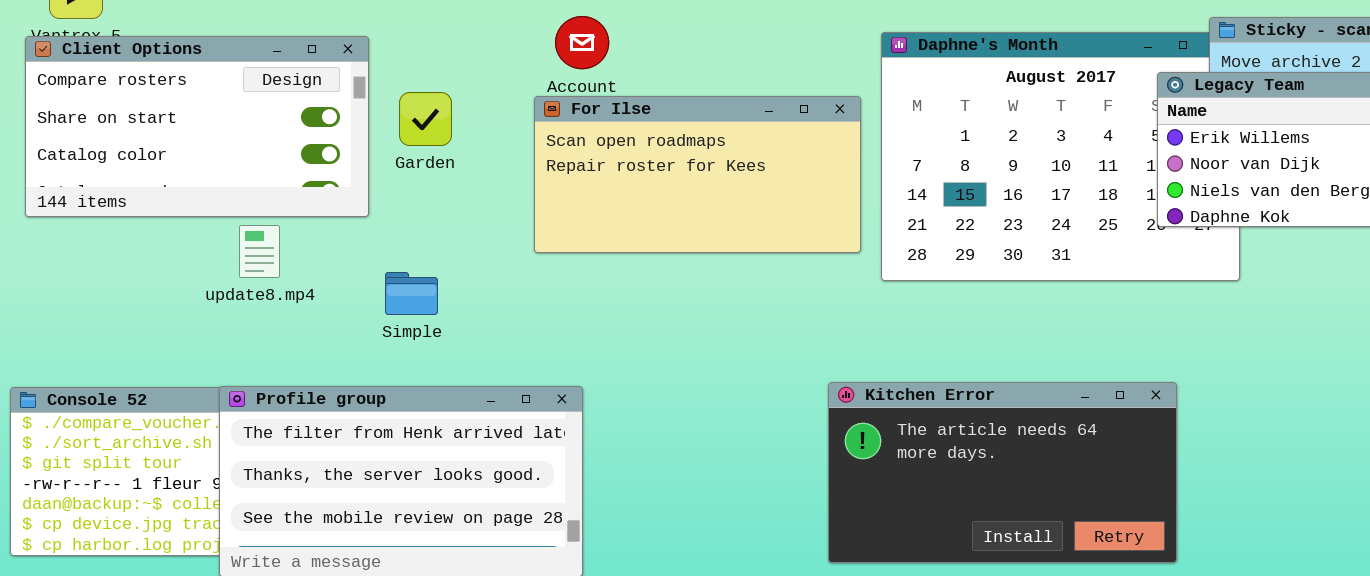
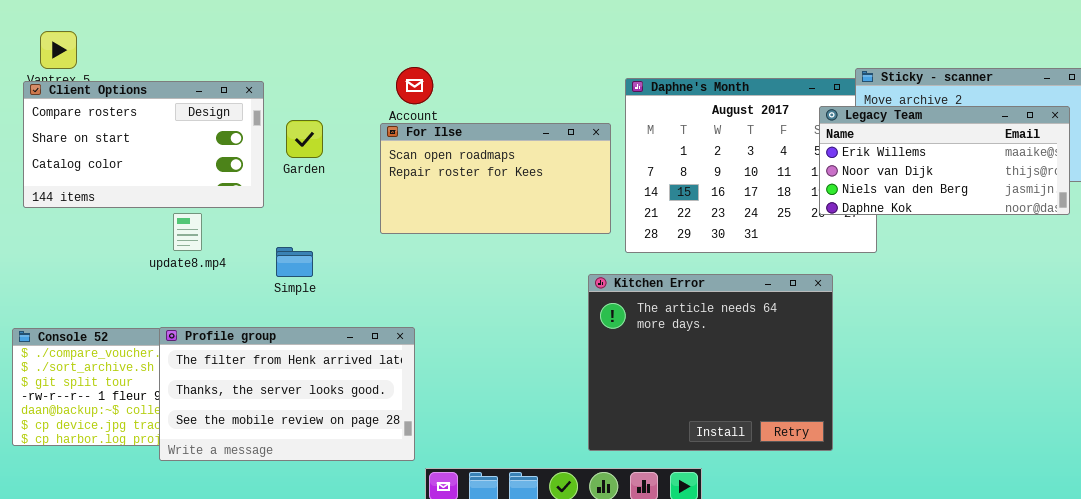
Kitchen Error: [828,382,1177,563] -> [588,274,833,451], resized

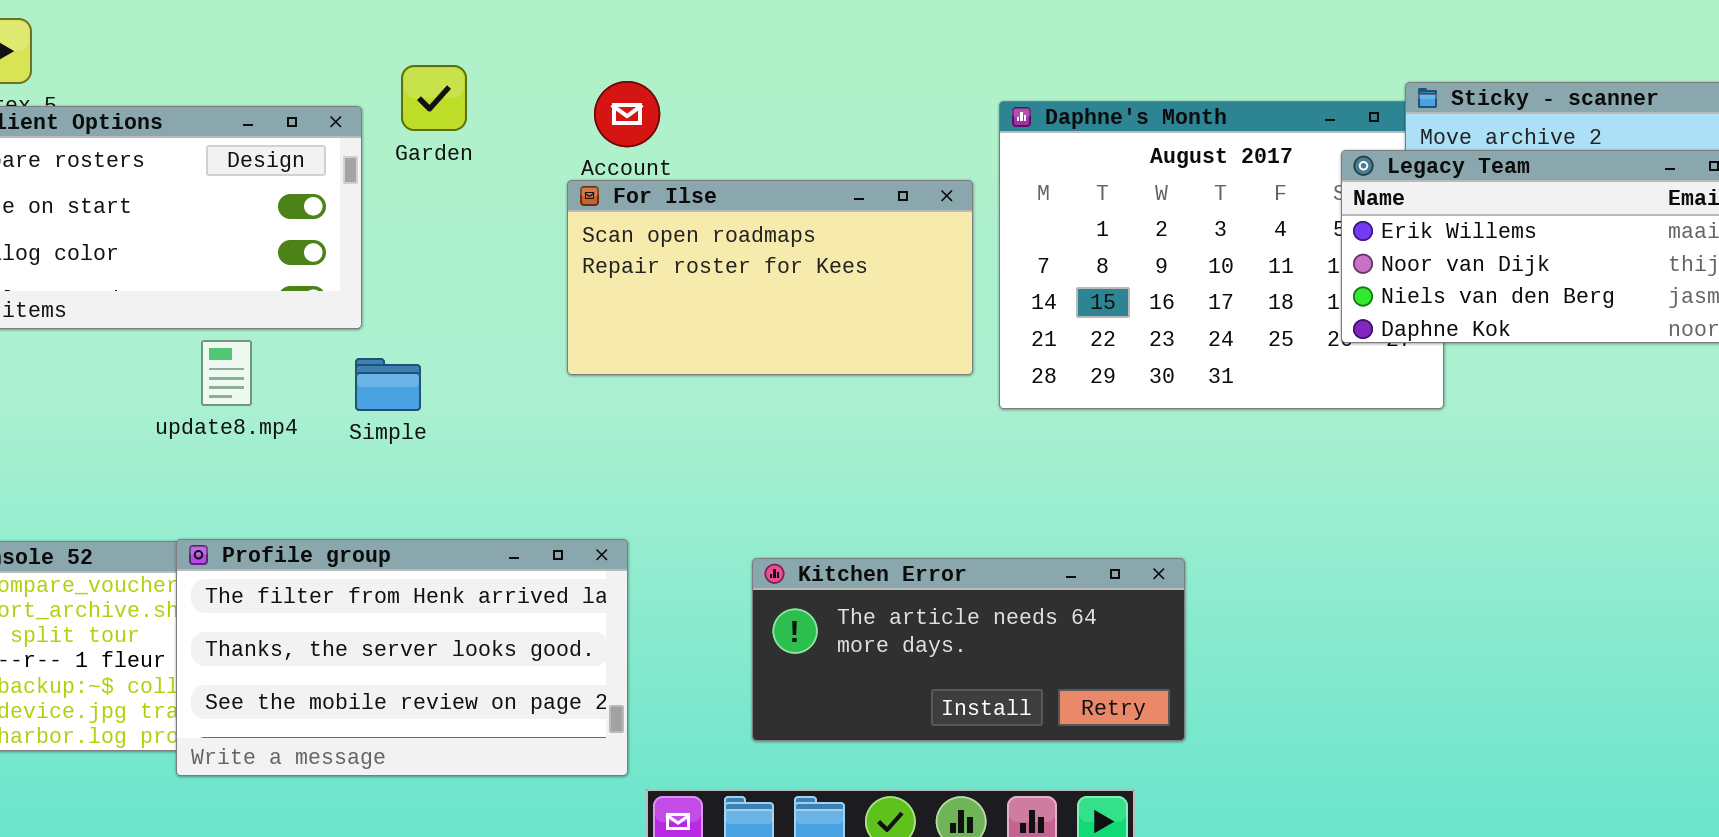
Garden: [286,120,323,158] -> [401,65,467,131], moved
Simple: [276,247,313,277] -> [355,358,421,411], moved
Kitchen Error: [588,274,833,451] -> [752,558,1185,741], moved, resized

